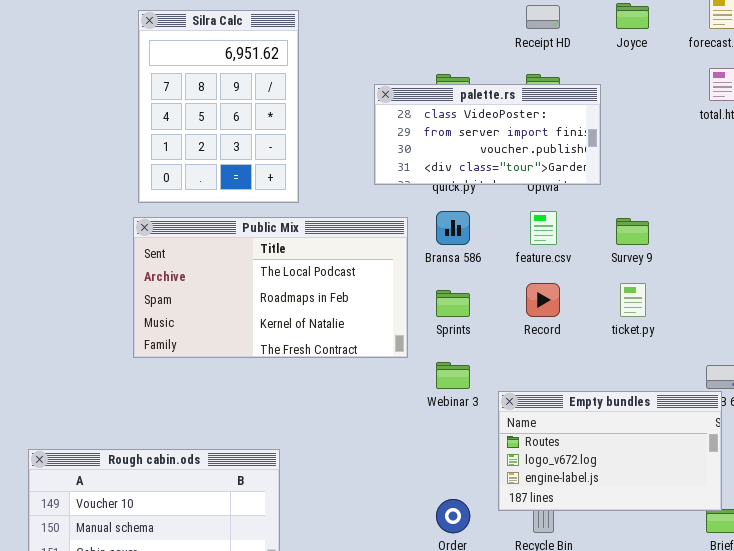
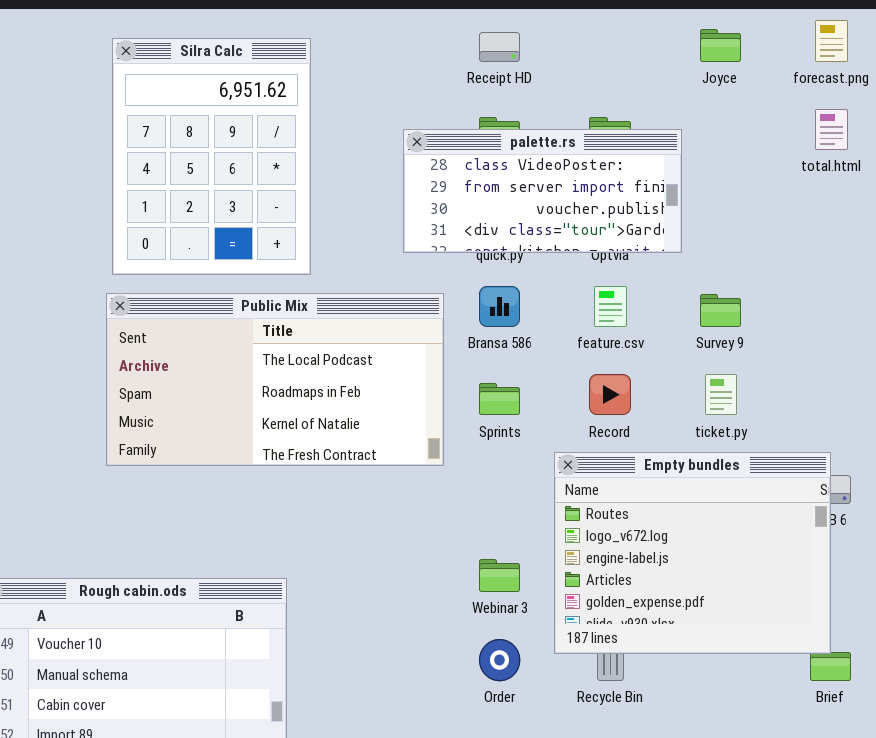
Receipt HD: [526,5,560,29] -> [479,32,520,62], moved
Webinar 3: [436,362,470,389] -> [479,559,520,592], moved
Empty bundles: [498,391,722,511] -> [554,452,831,654], resized

